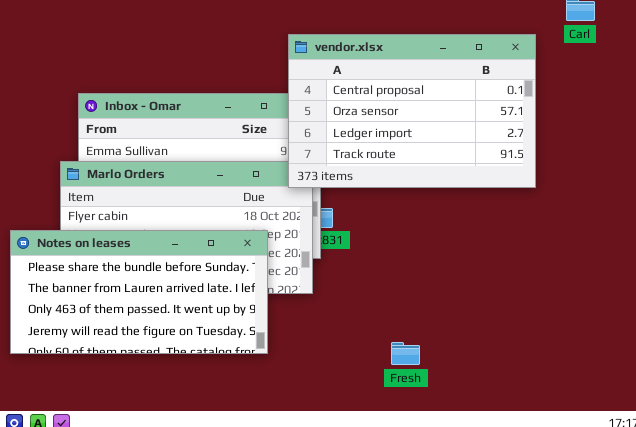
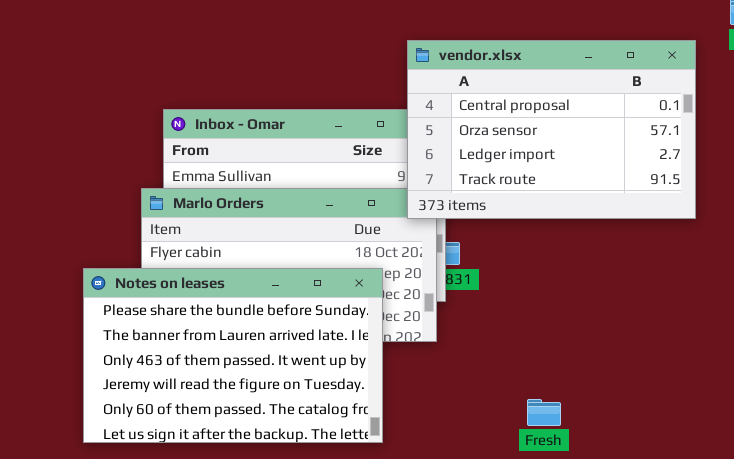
Notes on leases: [10,230,268,354] -> [83,268,383,443], resized

